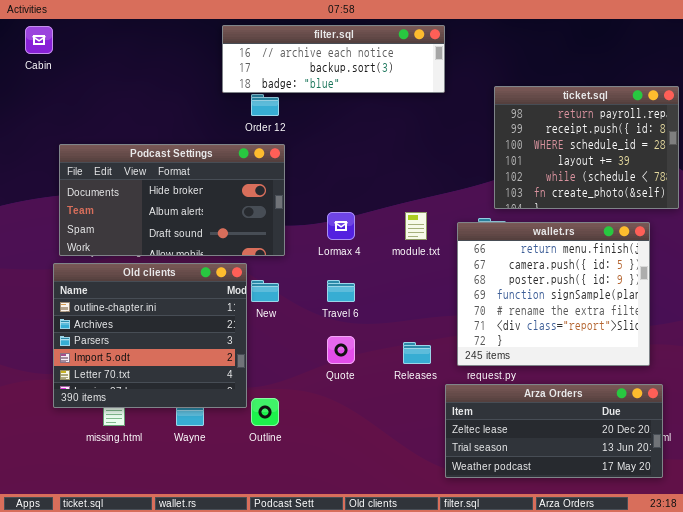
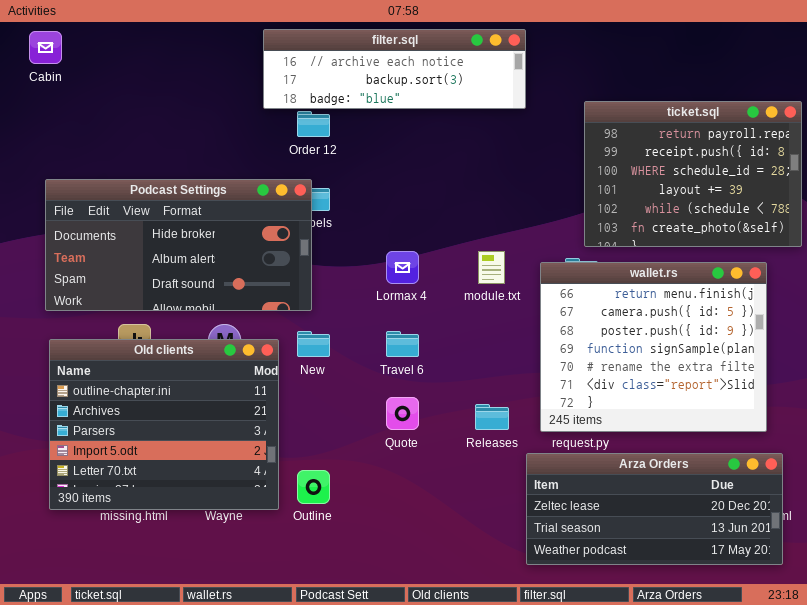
Podcast Settings: [59,144,285,256] -> [45,179,312,311], moved
Old clients: [53,263,247,408] -> [49,339,279,510], moved

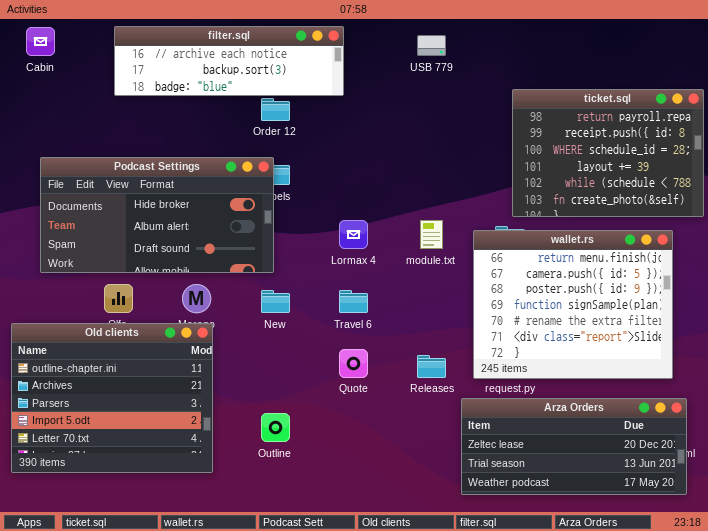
filter.sql: [263,29,526,109] -> [114,26,344,96], moved
Old clients: [49,339,279,510] -> [11,323,213,473], moved

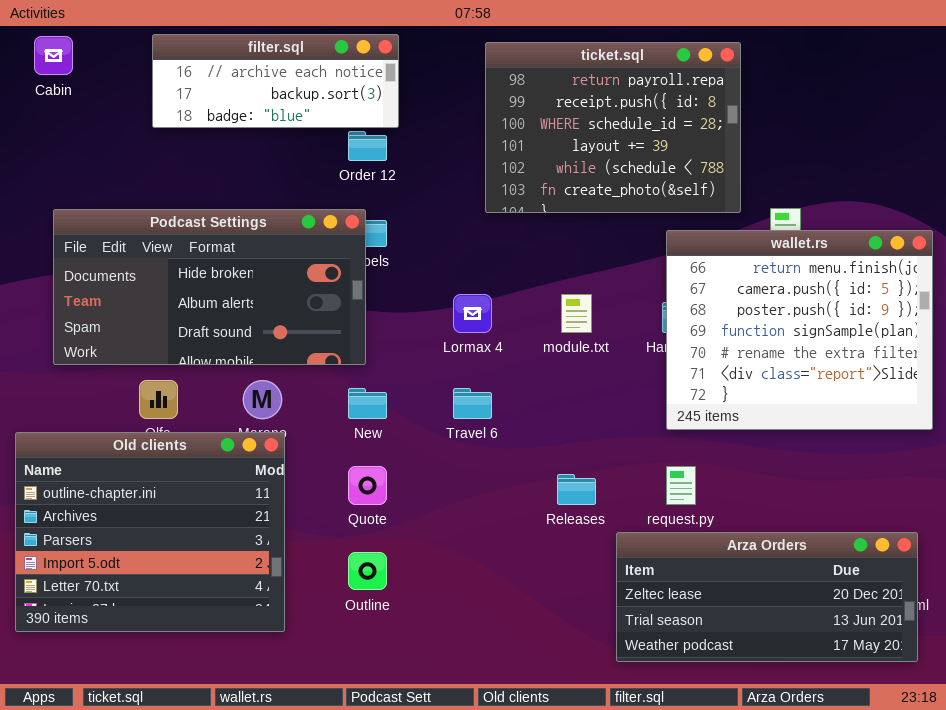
filter.sql: [114,26,344,96] -> [152,34,399,128], resized
ticket.sql: [512,89,704,217] -> [485,42,741,213], moved
wallet.rs: [473,230,673,379] -> [666,230,933,430], moved
Quote: [339,349,368,378] -> [348,466,387,505], moved

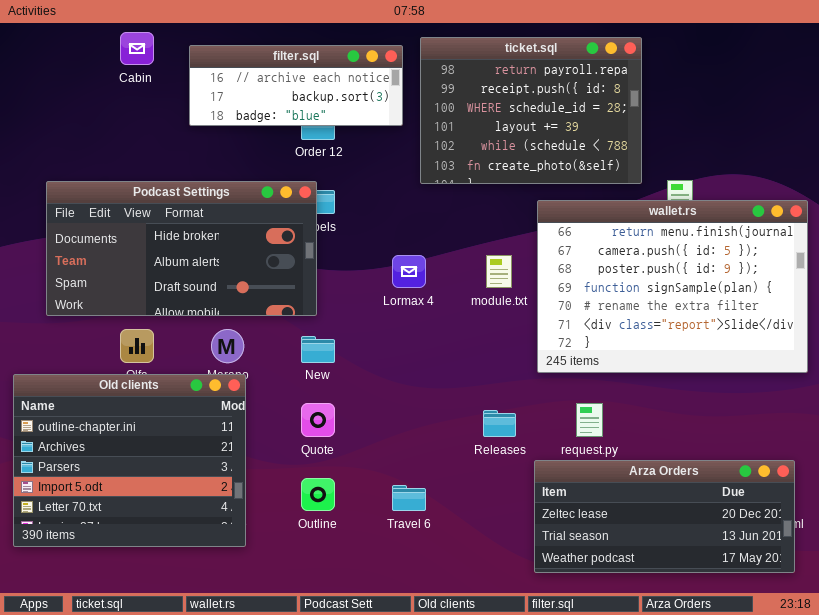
filter.sql: [152,34,399,128] -> [189,45,403,126], moved
Cabin: [34,36,73,75] -> [120,32,154,65], moved
wallet.rs: [666,230,933,430] -> [537,200,808,373], resized
Travel 6: [453,388,492,419] -> [392,485,426,511], moved

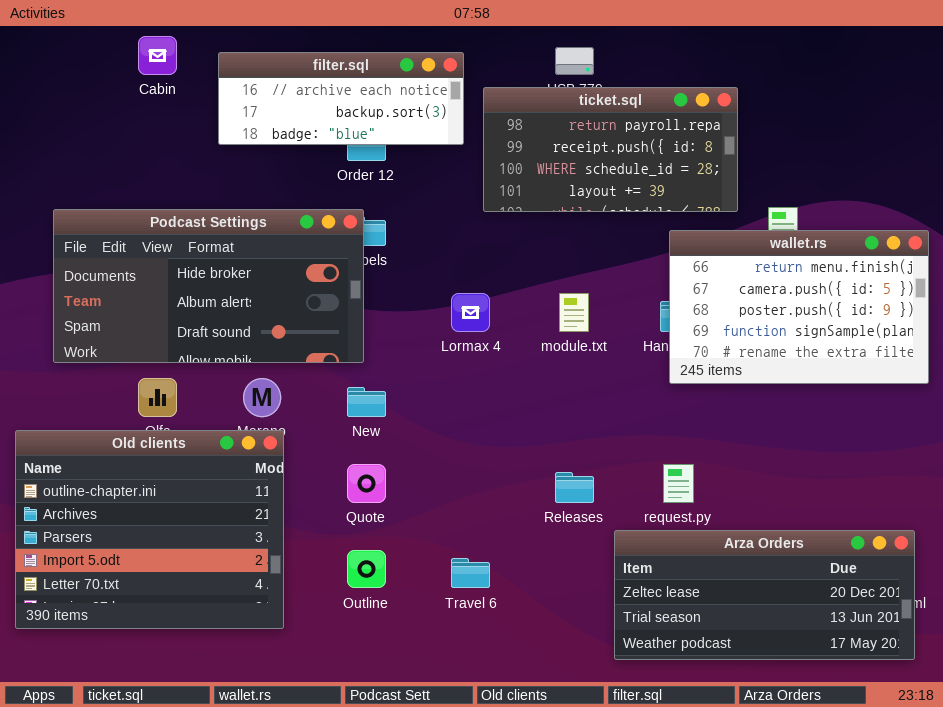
ticket.sql: [420,37,642,184] -> [483,87,738,212], resized
wallet.rs: [537,200,808,373] -> [669,230,929,384], resized

